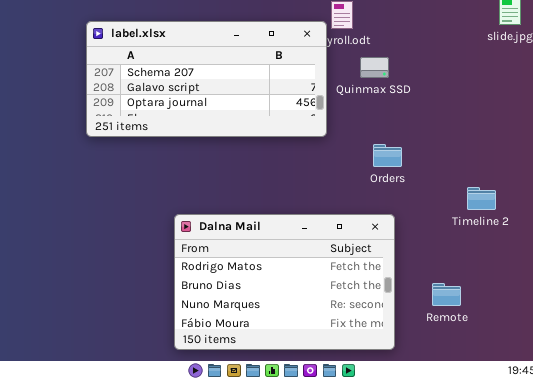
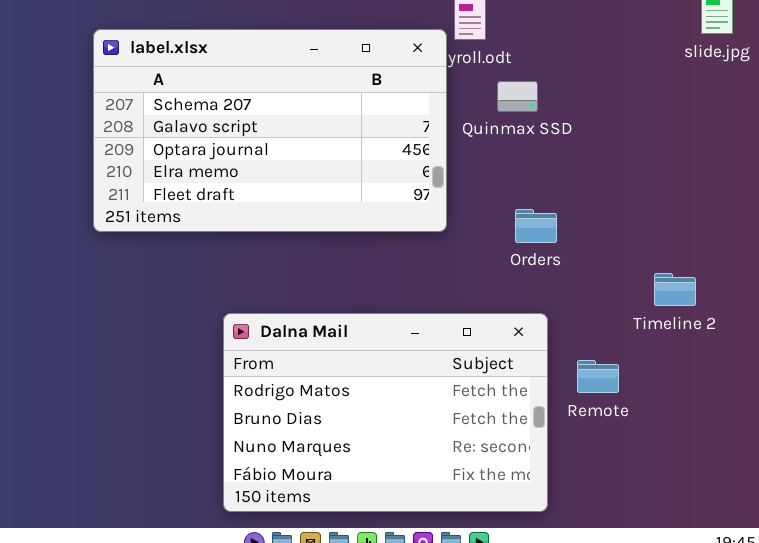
label.xlsx: [86,21,327,137] -> [93,29,447,232], resized
Remote: [432,283,461,306] -> [577,360,619,393], moved

